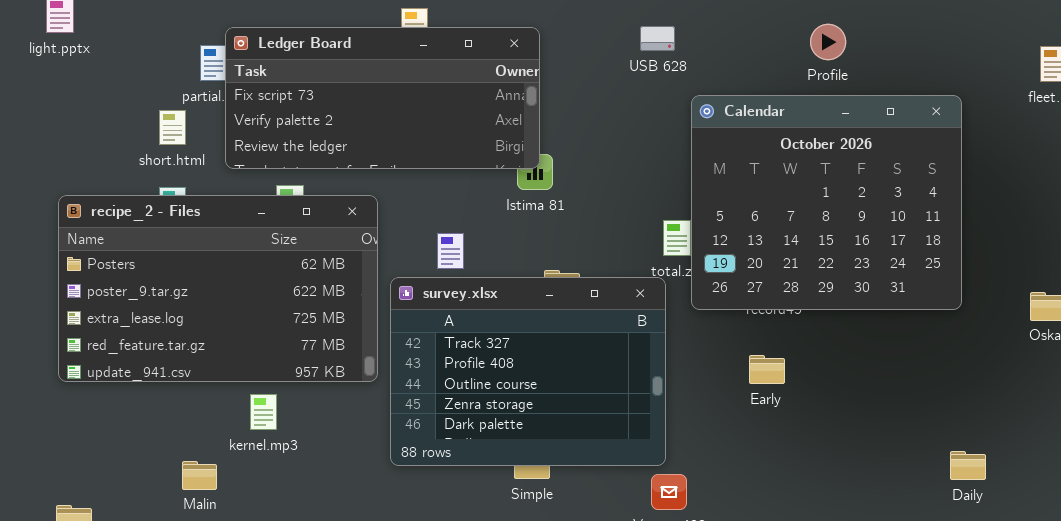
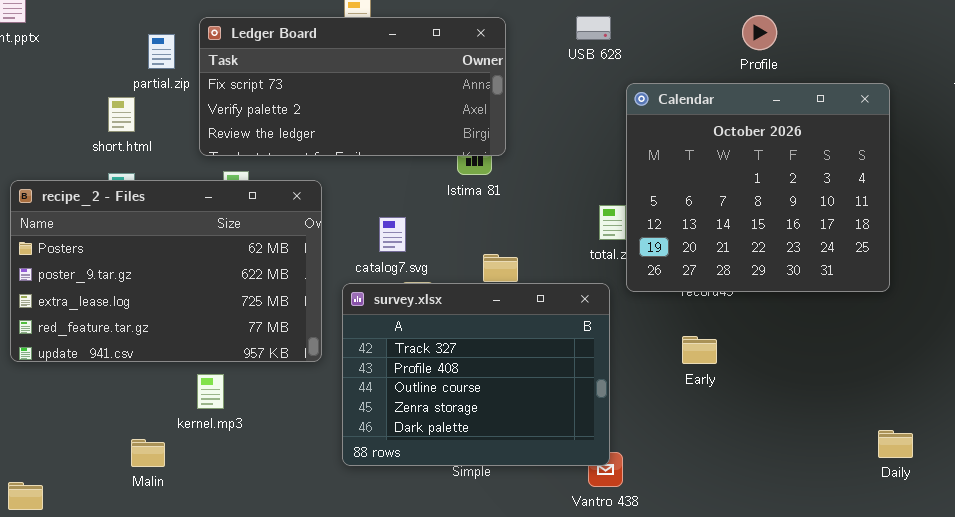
Ledger Board: [225,27,540,169] -> [199,17,506,156], moved
survey.xlsx: [390,277,666,466] -> [342,283,610,466], moved

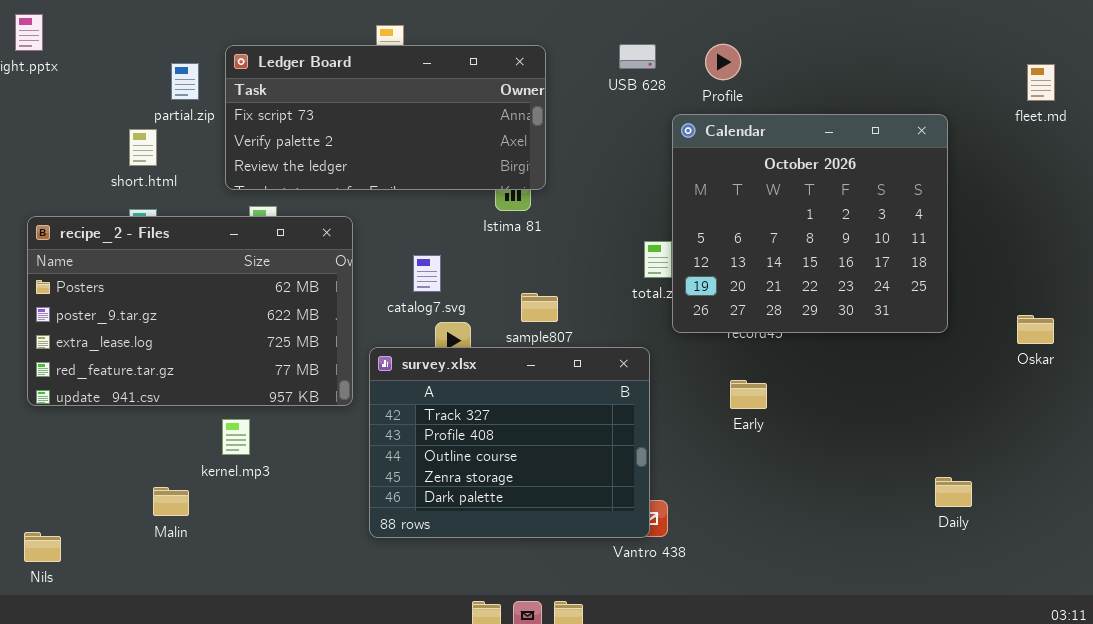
Profile: [742,15,777,50] -> [705,44,741,80], moved
survey.xlsx: [342,283,610,466] -> [369,347,650,538], moved

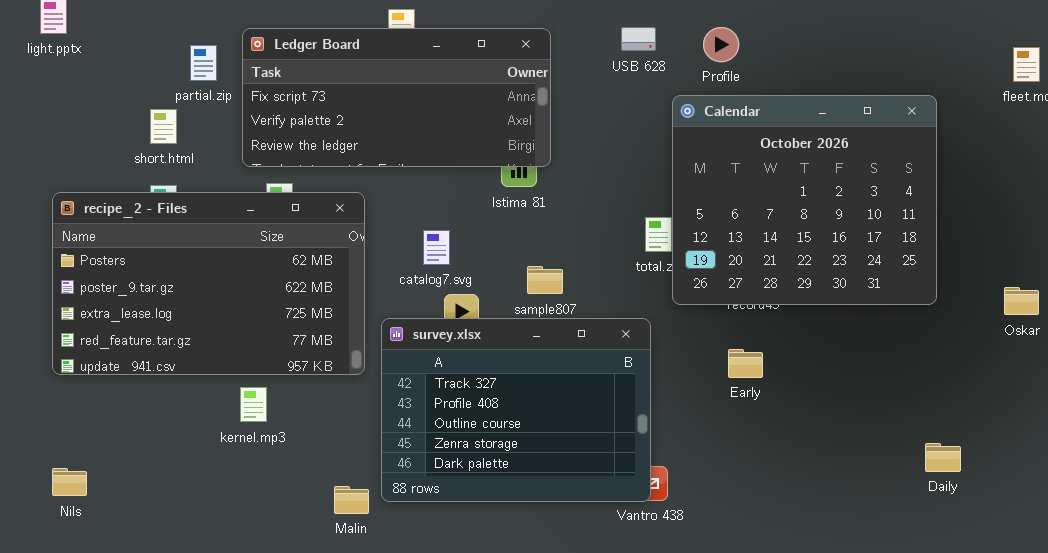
Malin: [153,487,189,516] -> [334,486,369,514], moved
Nils: [24,532,61,562] -> [52,468,87,496], moved

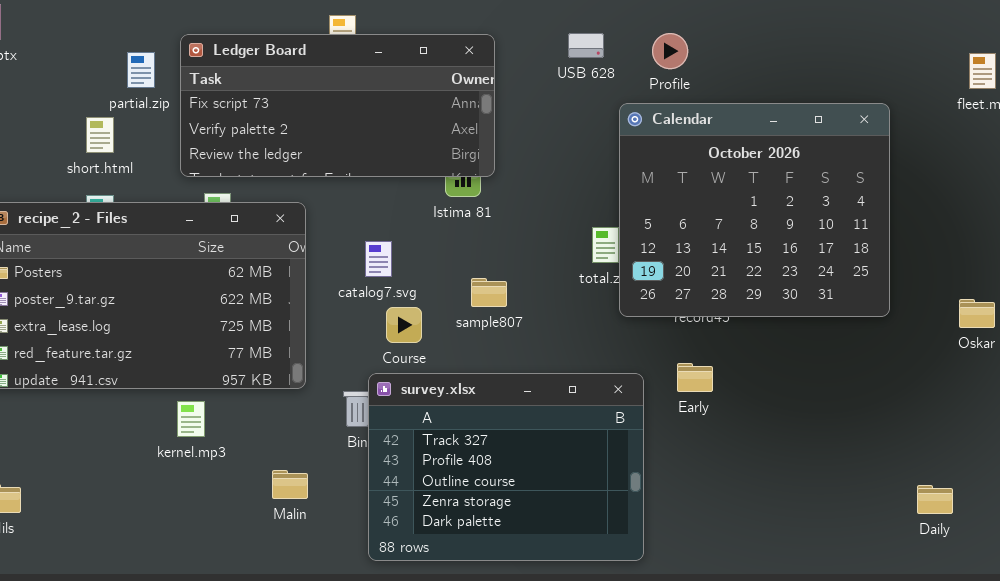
survey.xlsx: [381,318,651,502] -> [368,373,644,561], moved
Daily: [925,443,961,472] -> [917,485,953,514], moved
Malin: [334,486,369,514] -> [272,470,308,499], moved

